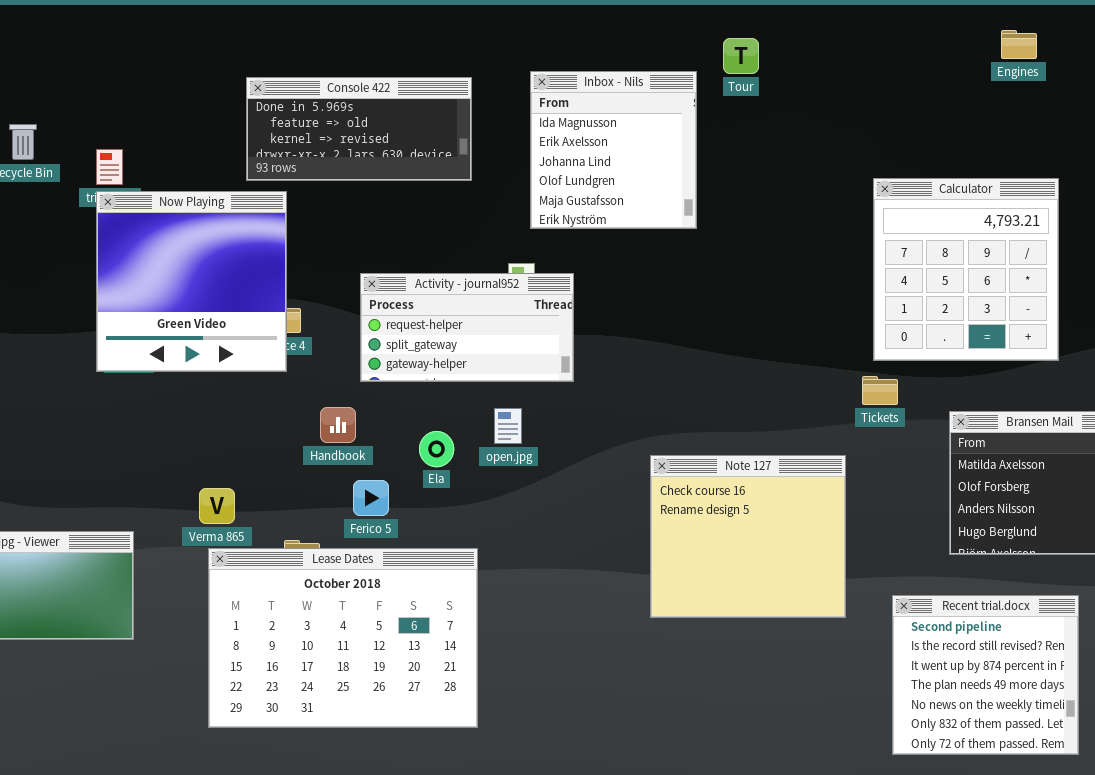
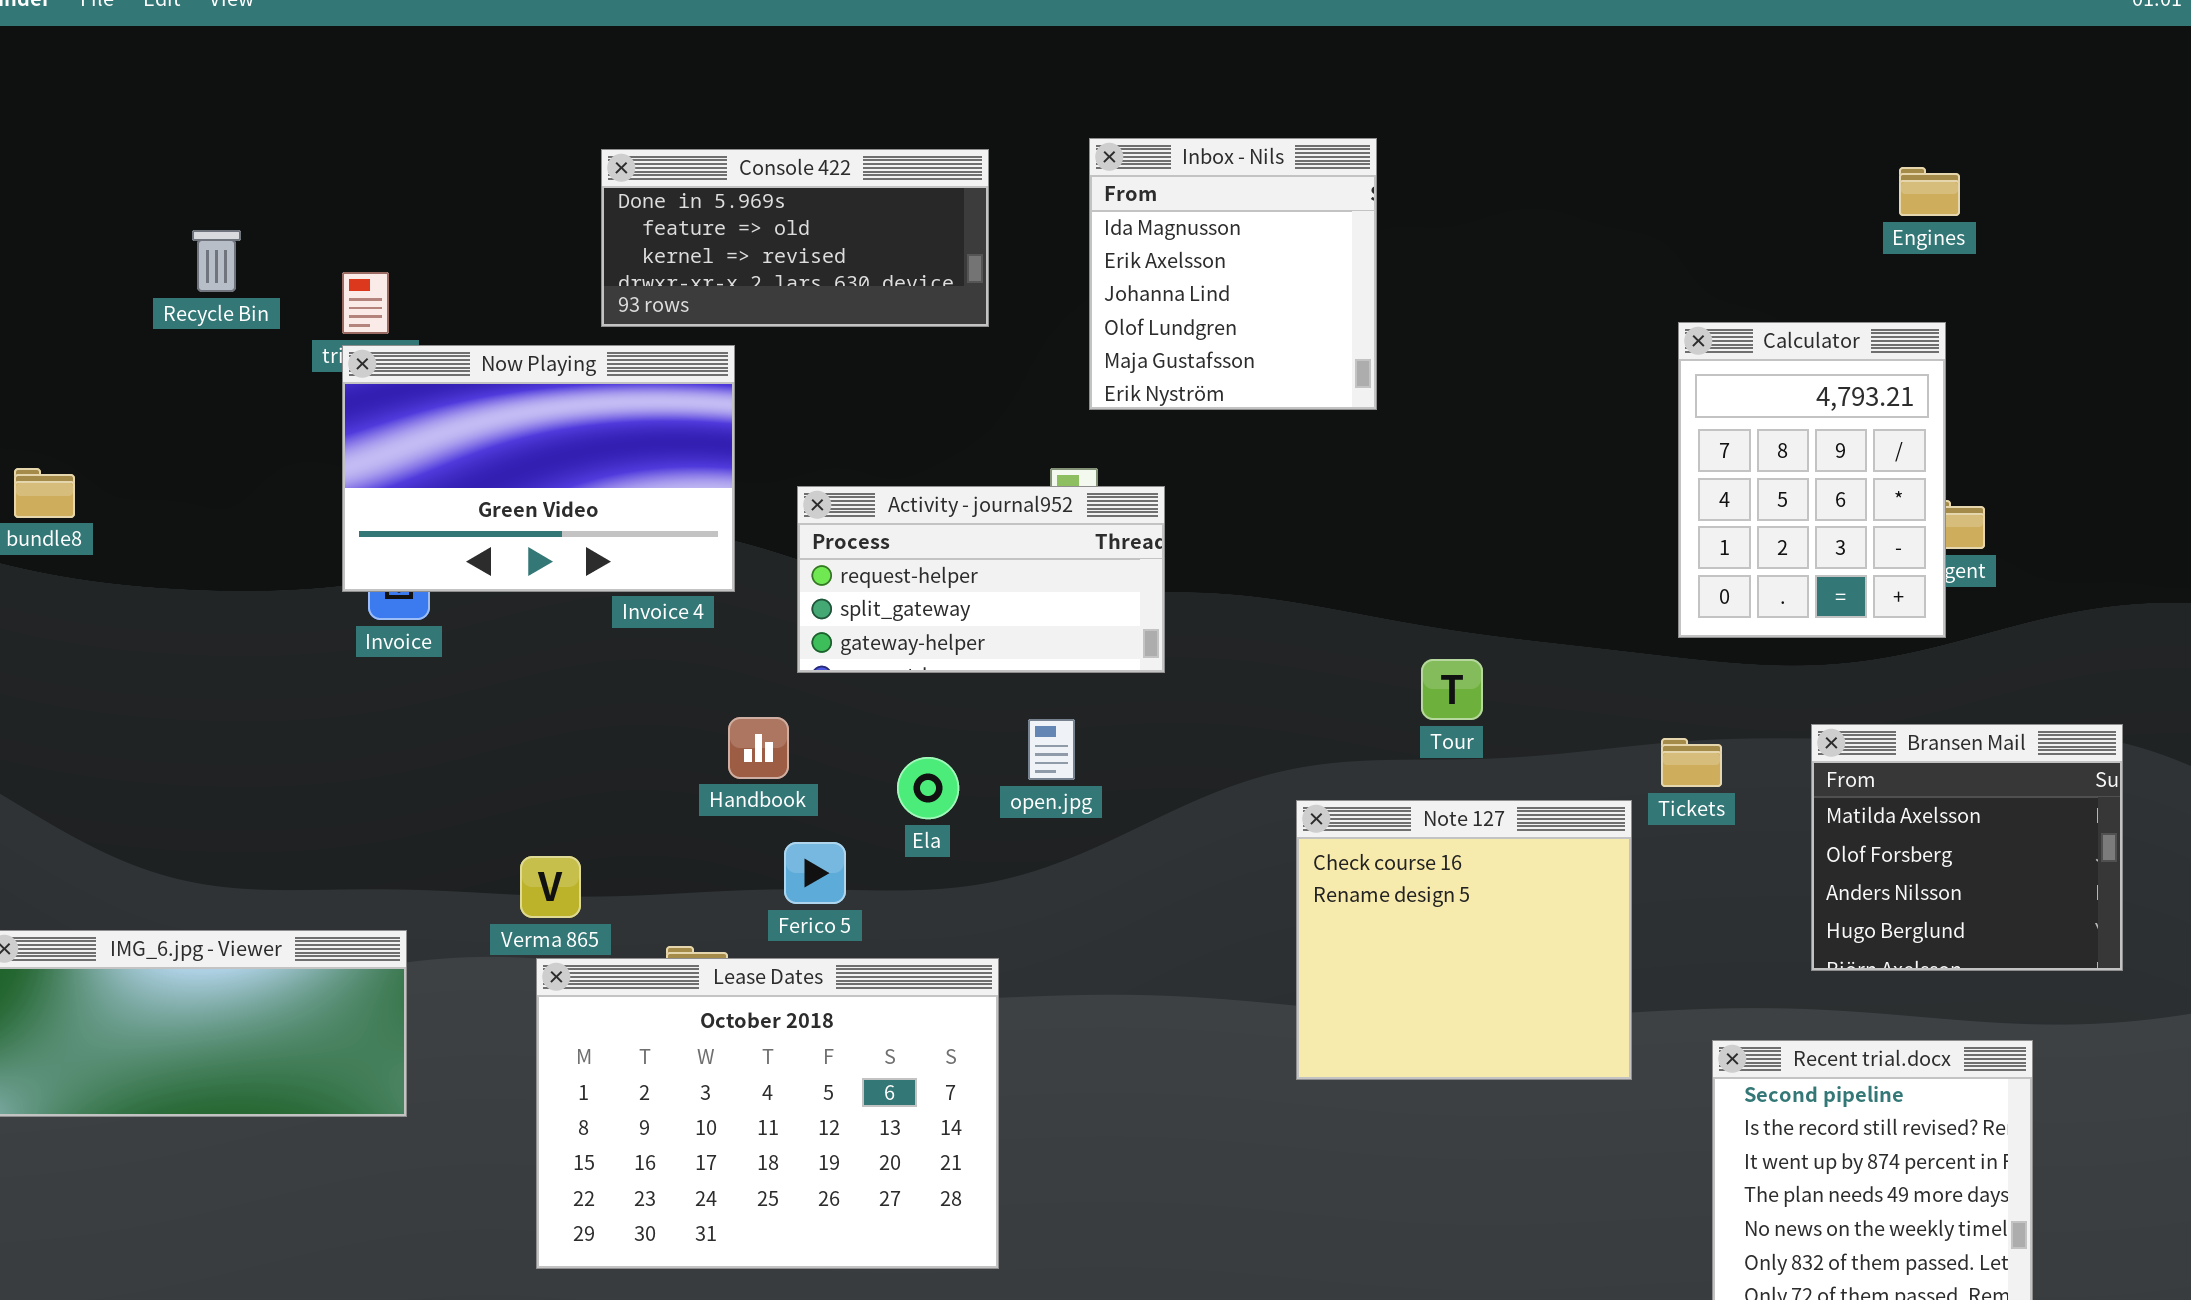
Engines: [1001,30,1037,59] -> [1899,167,1960,216], moved
Tour: [723,38,759,74] -> [1421,659,1483,720], moved
Calculator: [873,178,1059,361] -> [1678,322,1946,638], resized
Now Playing: [96,191,287,372] -> [342,345,735,592], resized
Tickets: [862,376,898,405] -> [1661,738,1722,787], moved

